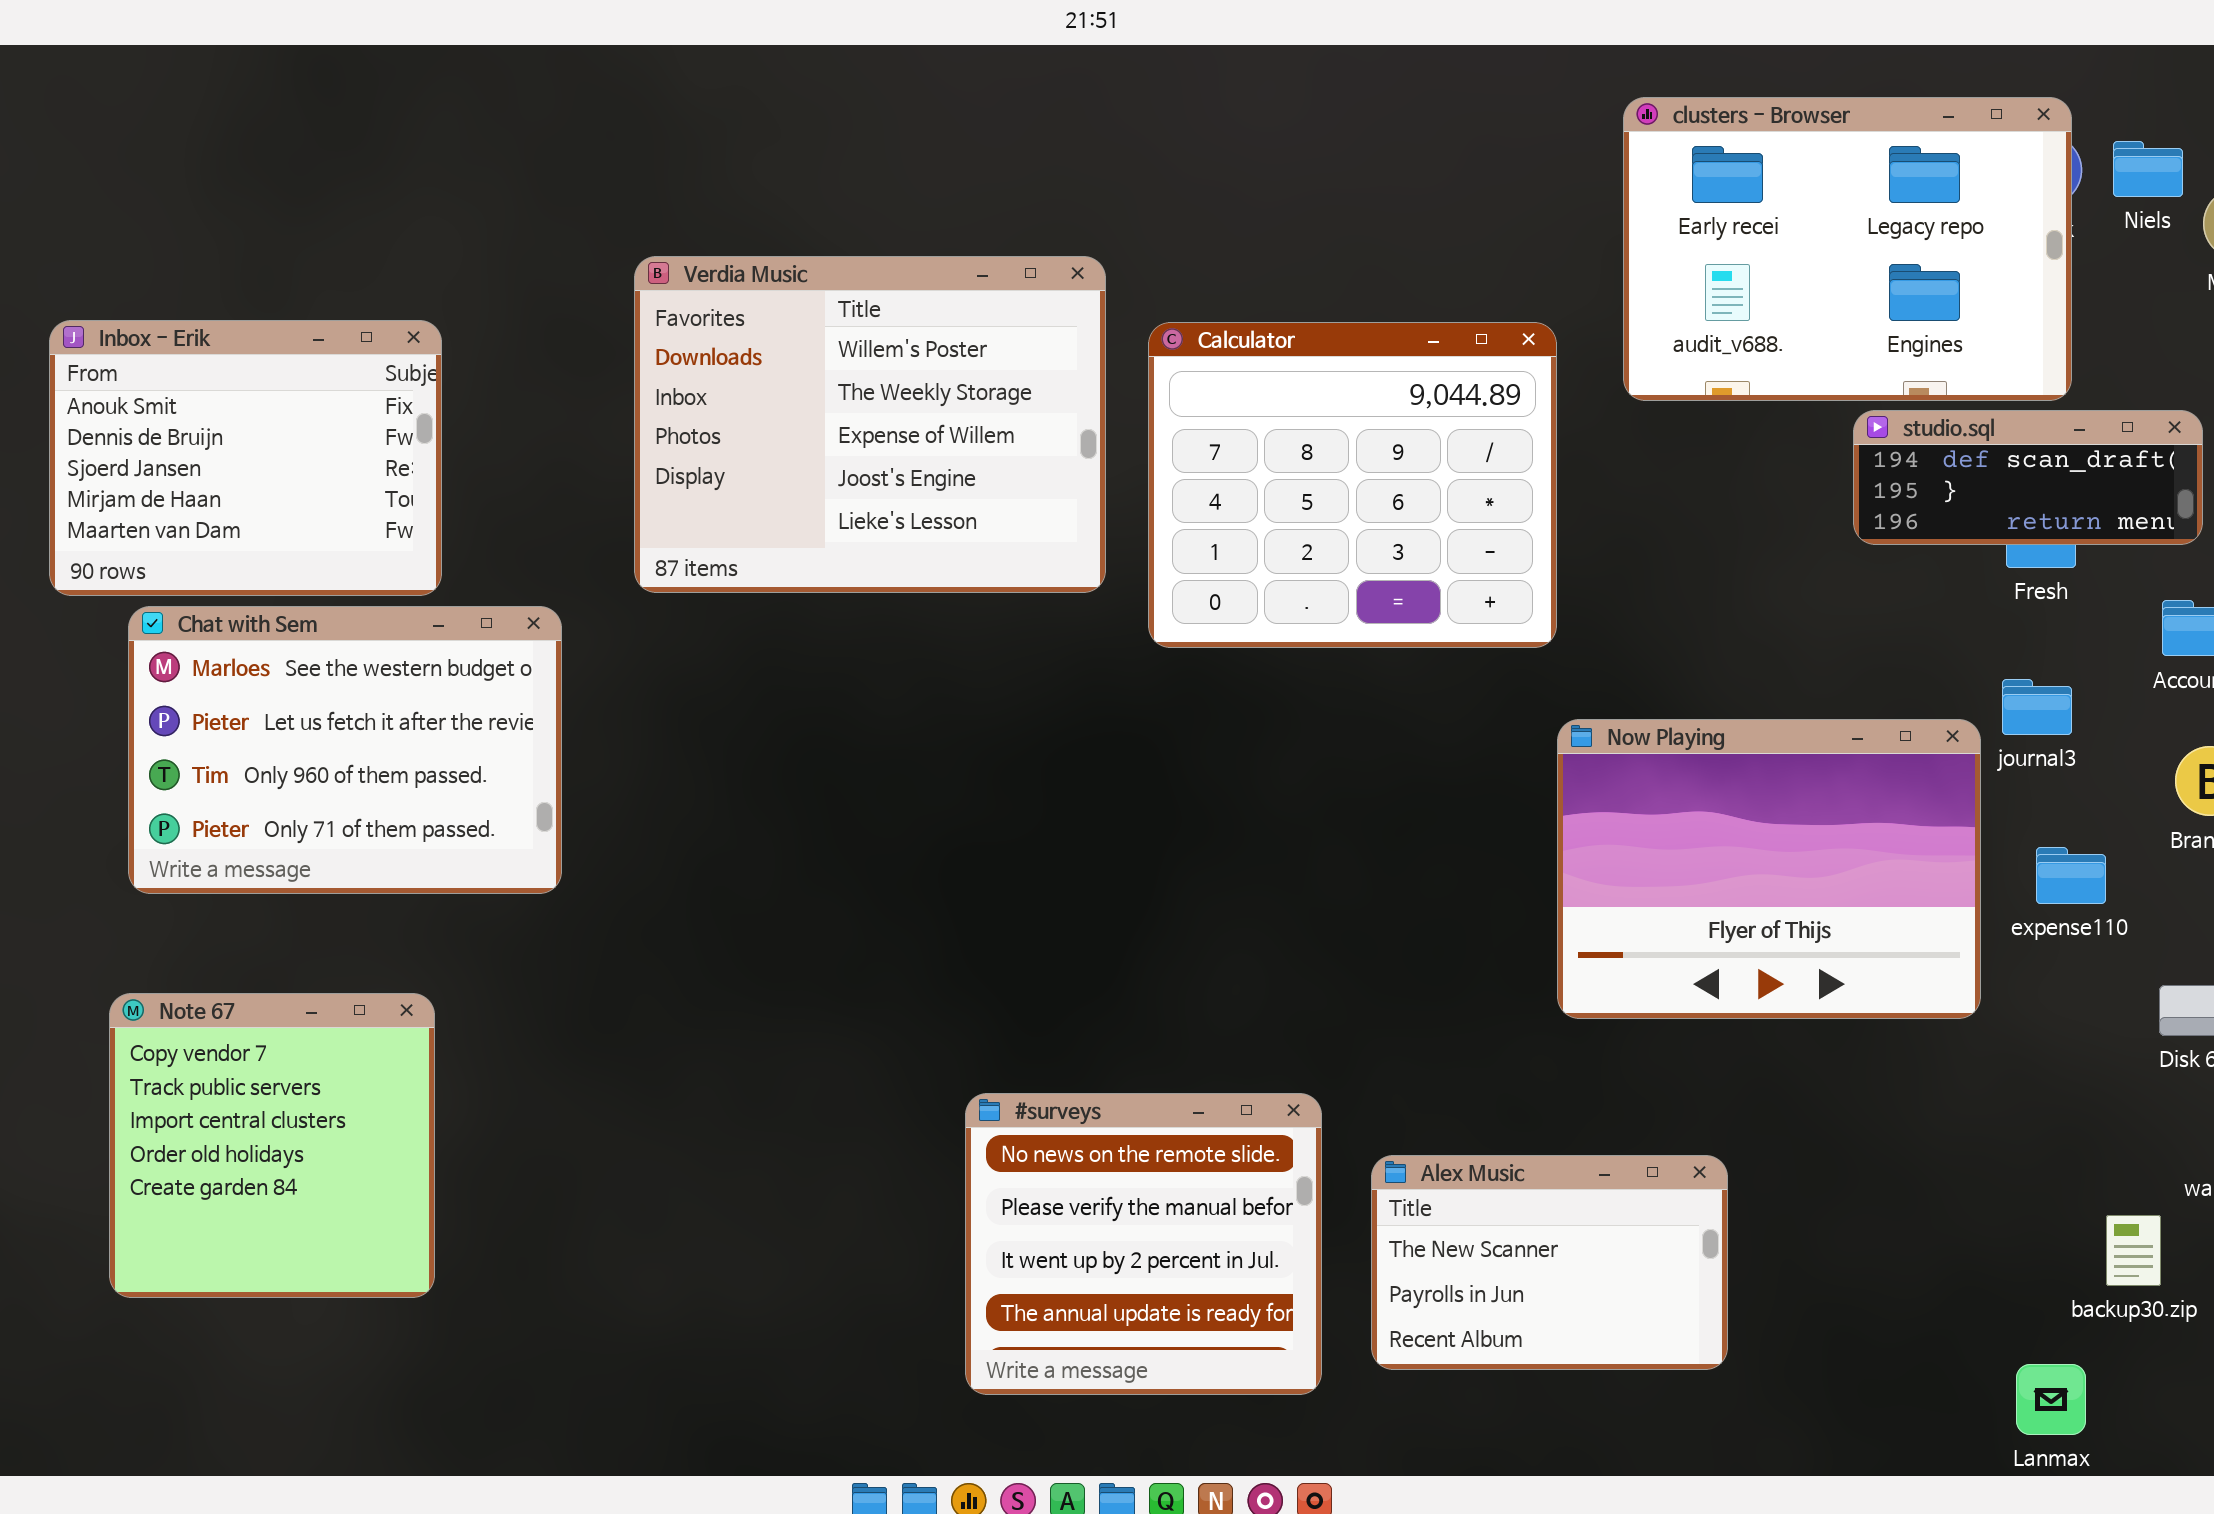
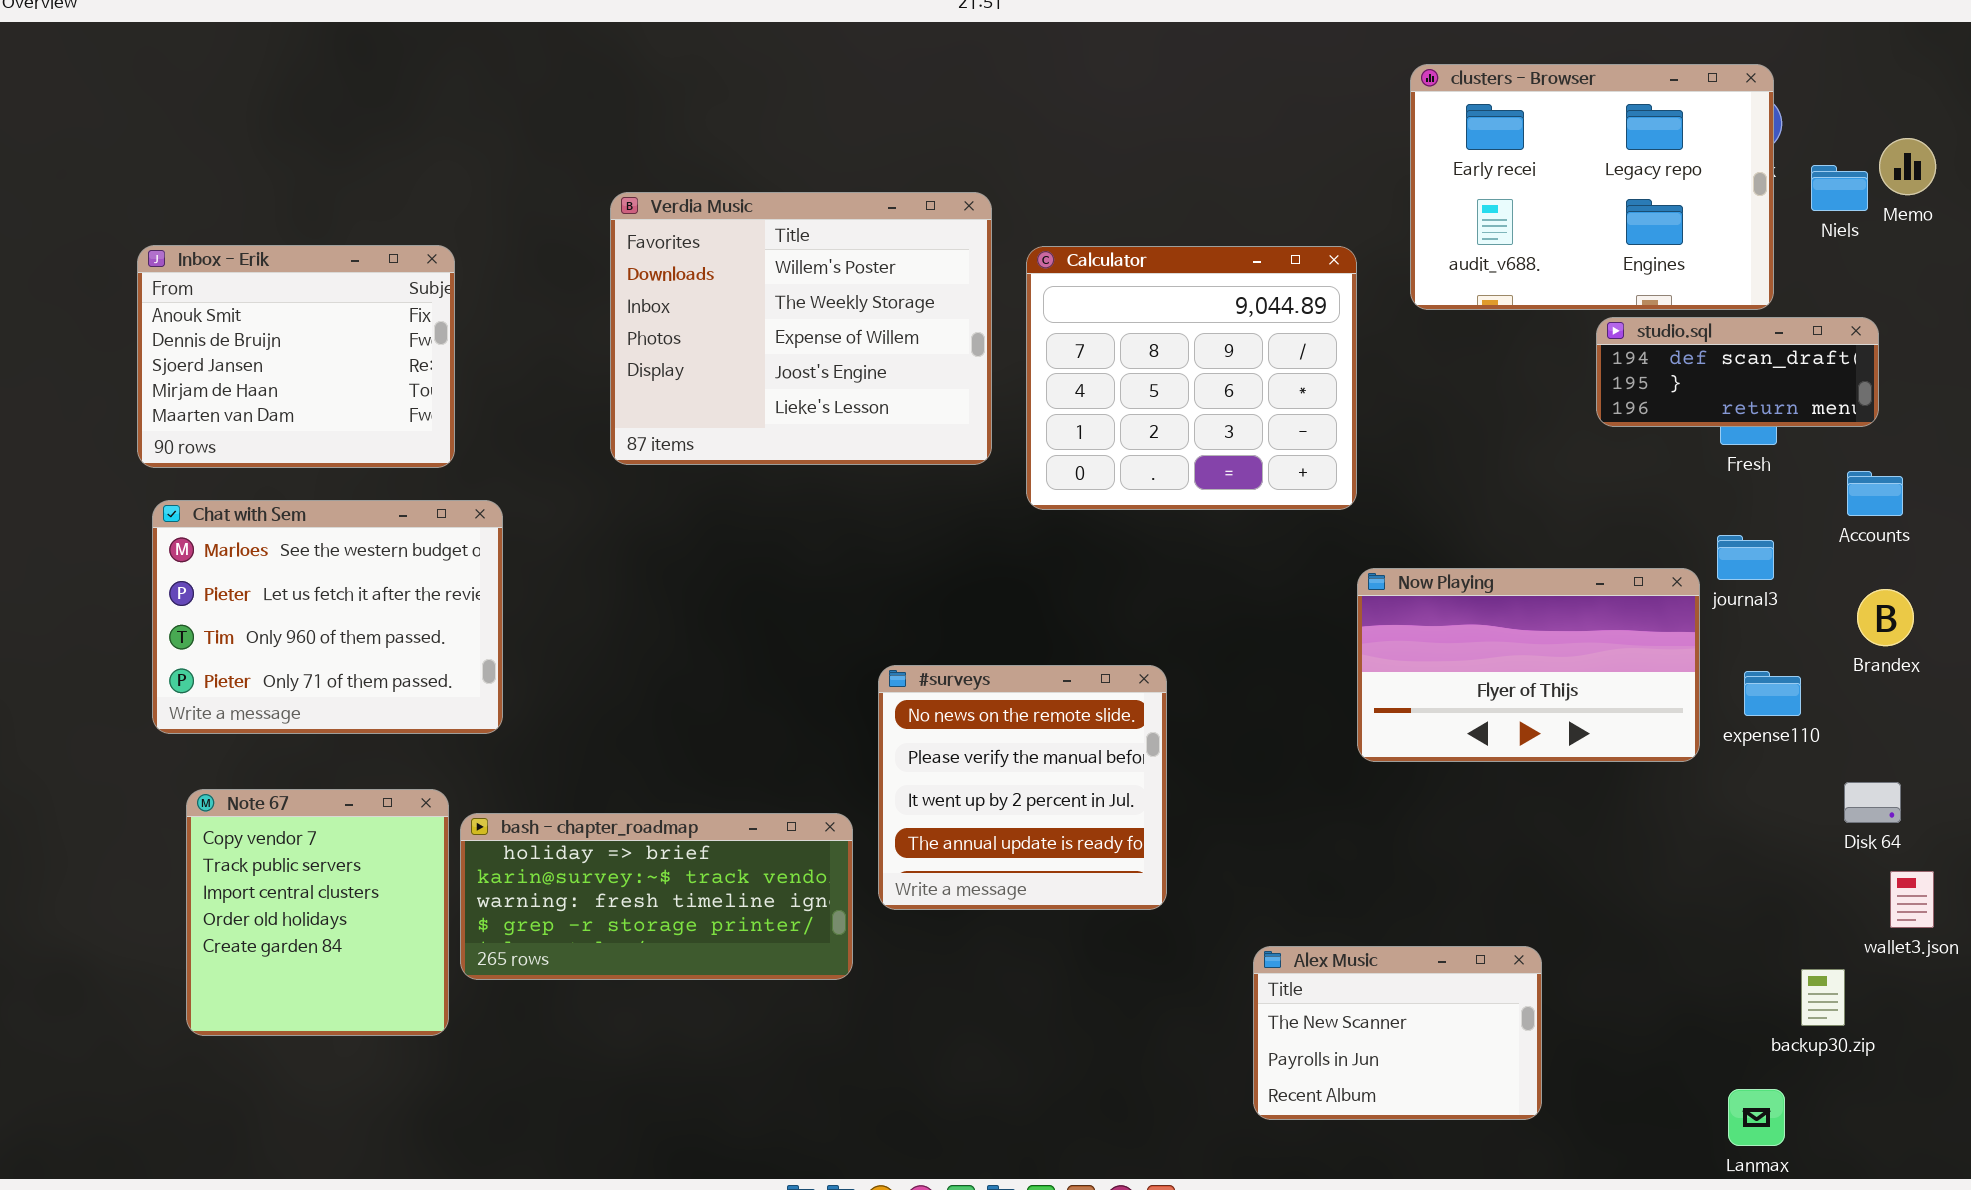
Niels: [2113,141,2183,197] -> [1811,165,1868,211], moved
Chat with Sem: [128,606,562,894] -> [152,500,503,734], moved
Now Playing: [1557,719,1981,1019] -> [1357,568,1700,762], resized
bash - chapter_roadmap: none -> [460,813,853,980], opened
#surveys: [965,1093,1322,1395] -> [878,665,1167,910], moved
Alex Music: [1371,1155,1728,1370] -> [1253,946,1542,1120], moved

